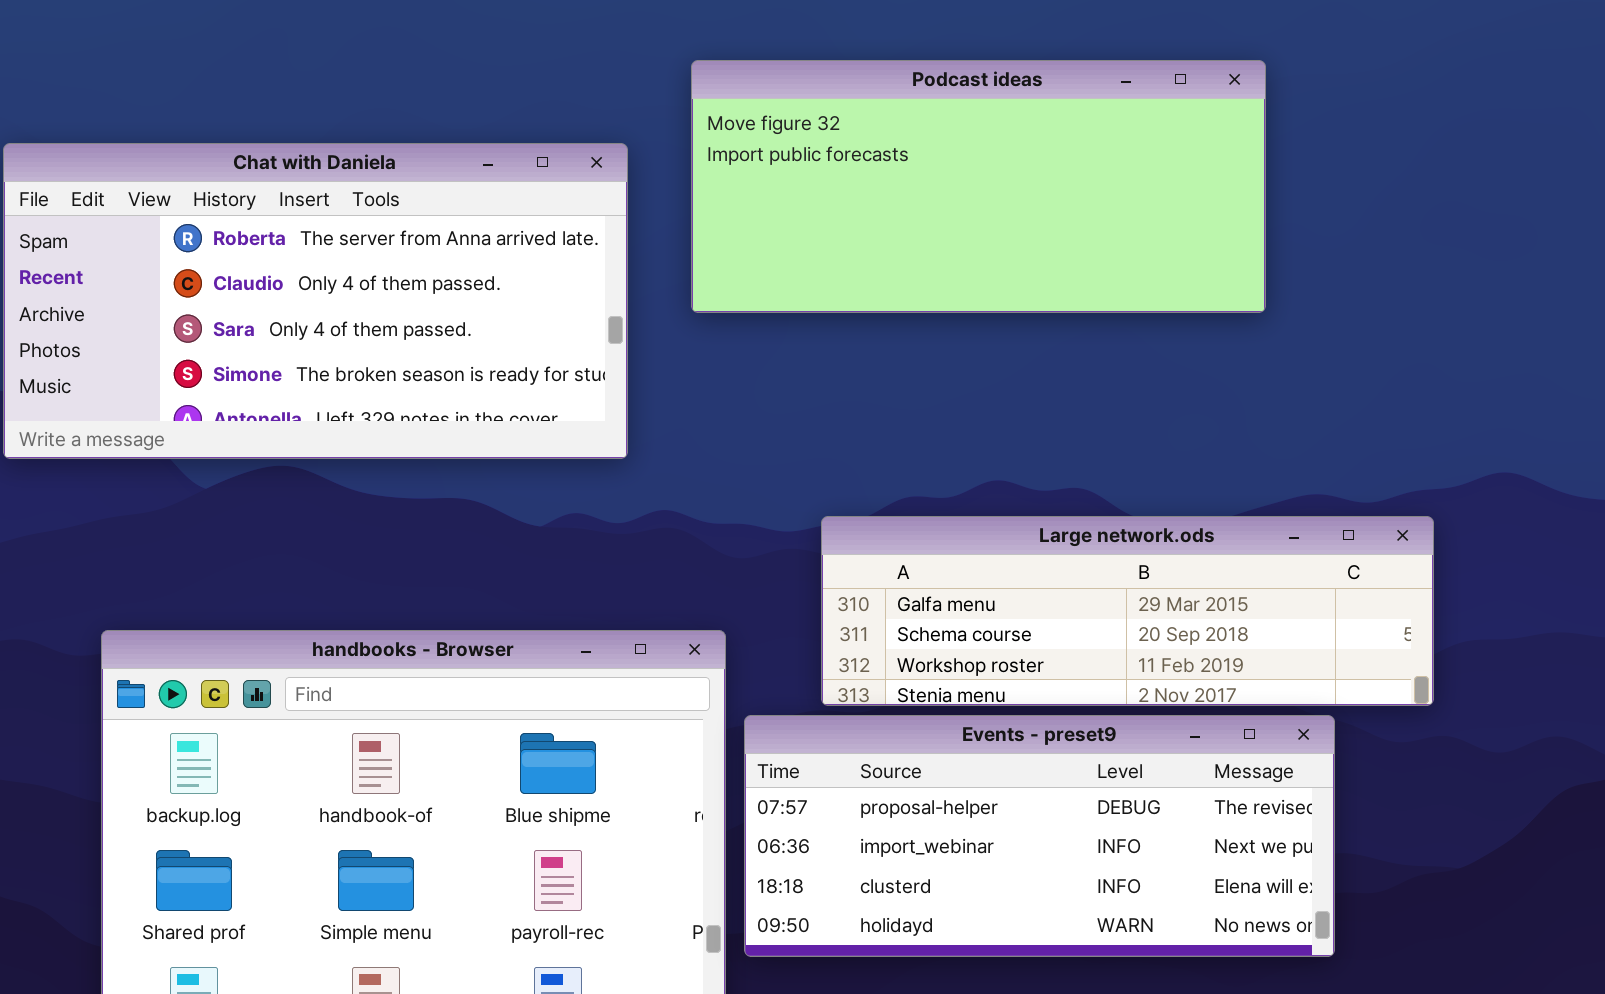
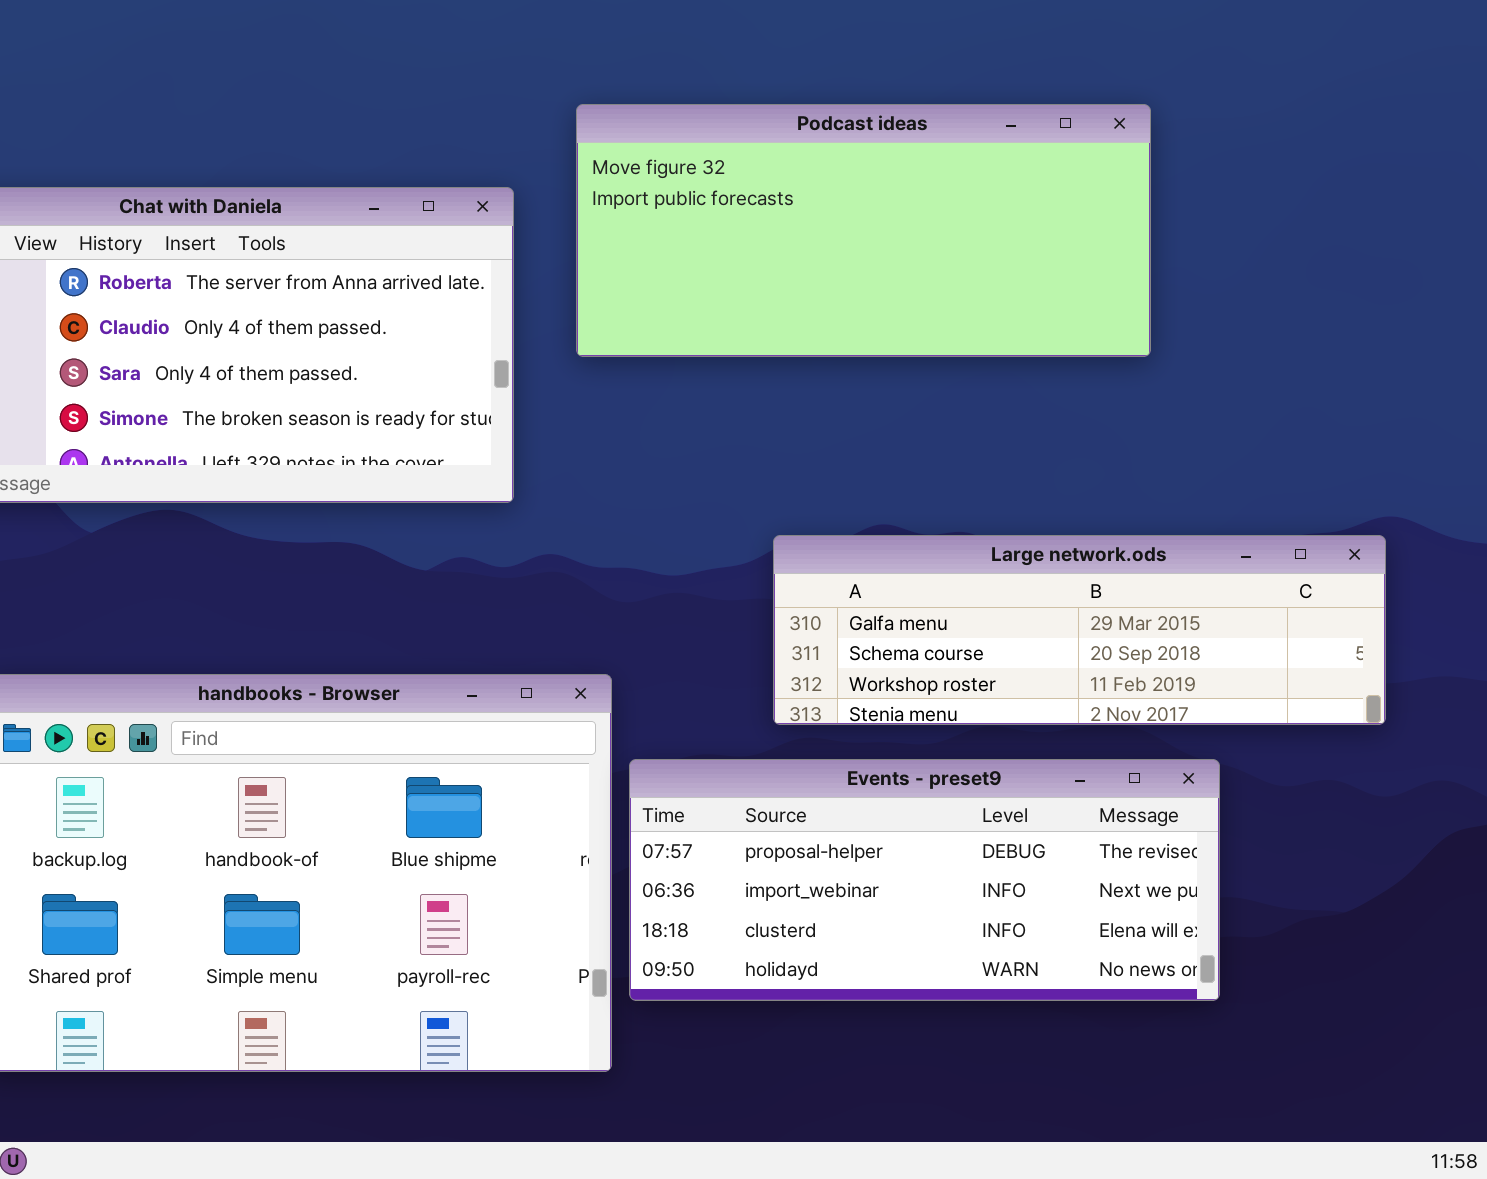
Large network.ods: [821,516,1434,706] -> [773,535,1386,725], moved

